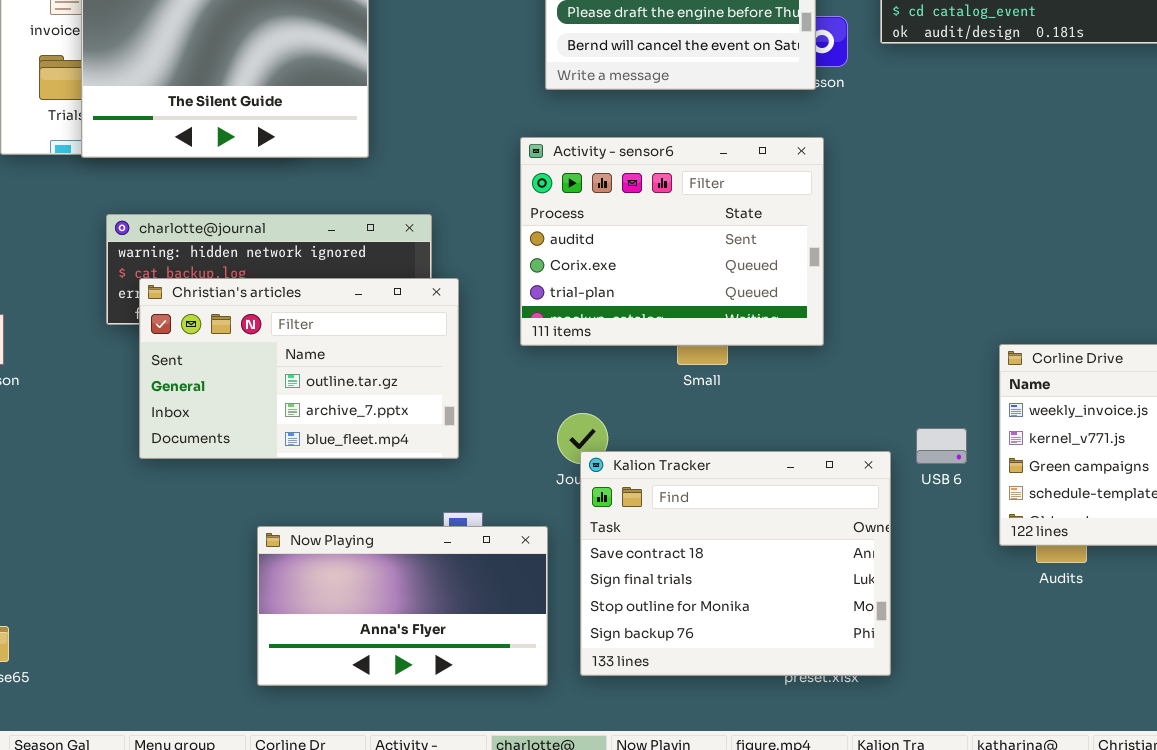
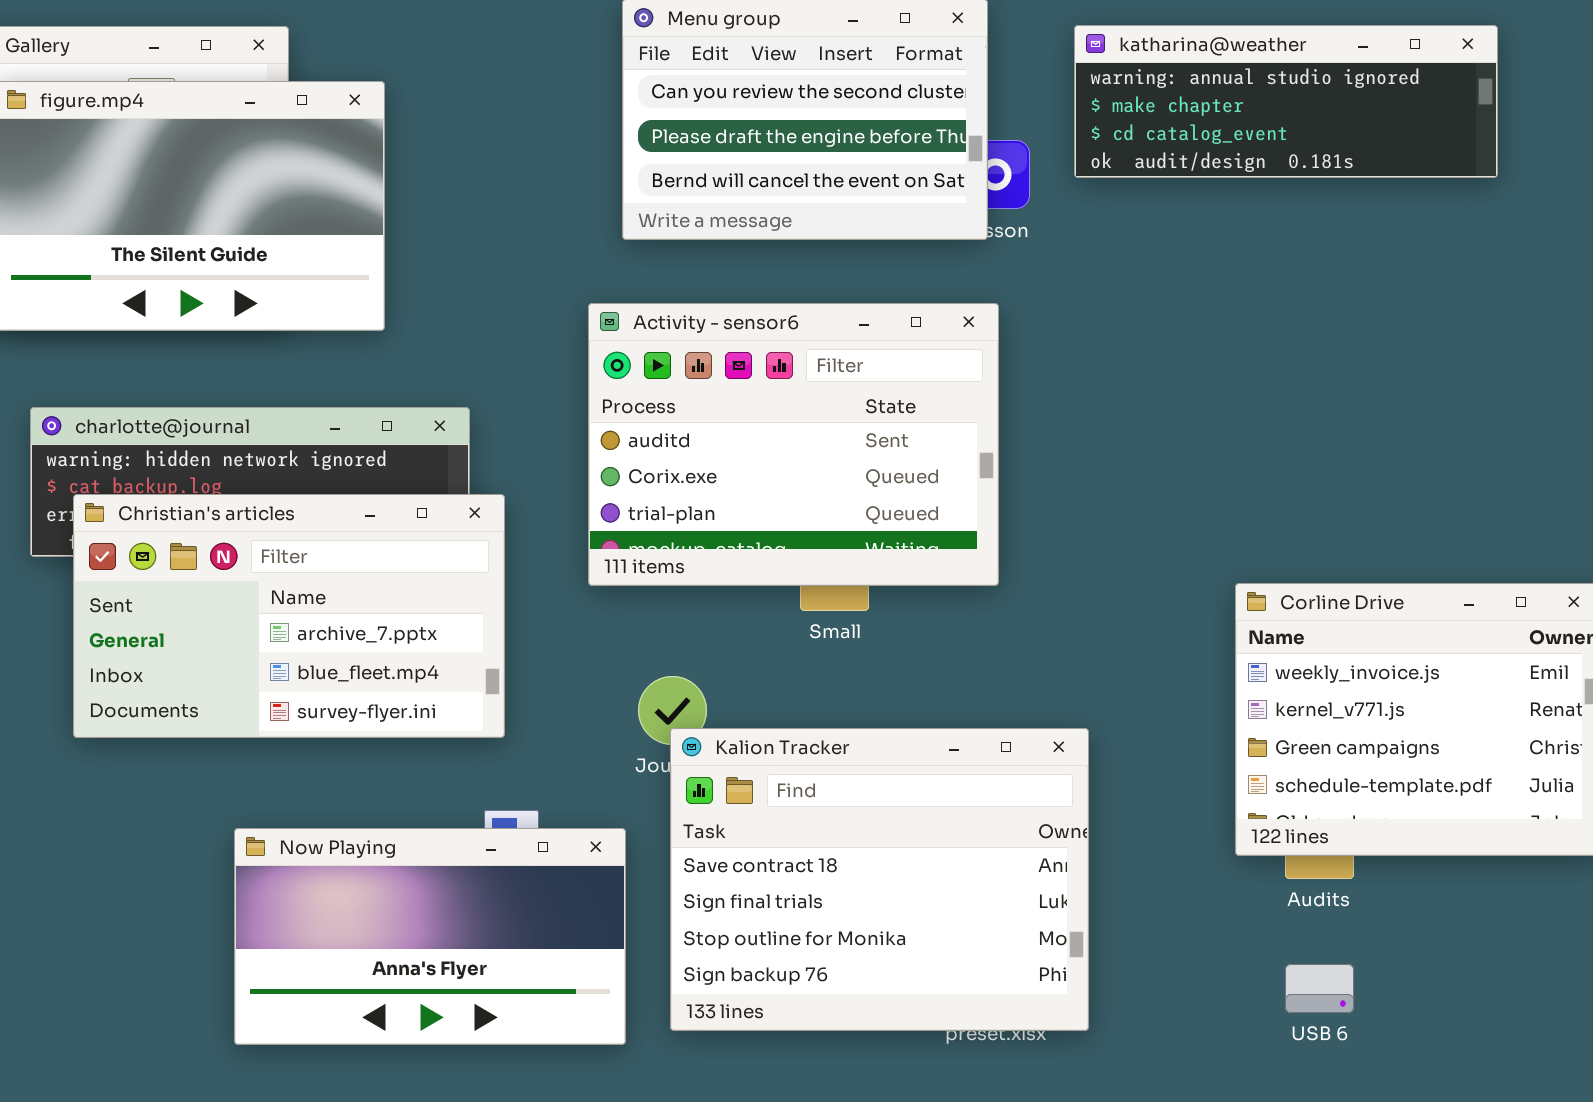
Christian's articles: [139,278,459,459] -> [73,494,505,738], scrolled down 1 row
USB 6: [916,428,967,464] -> [1285,964,1354,1013], moved

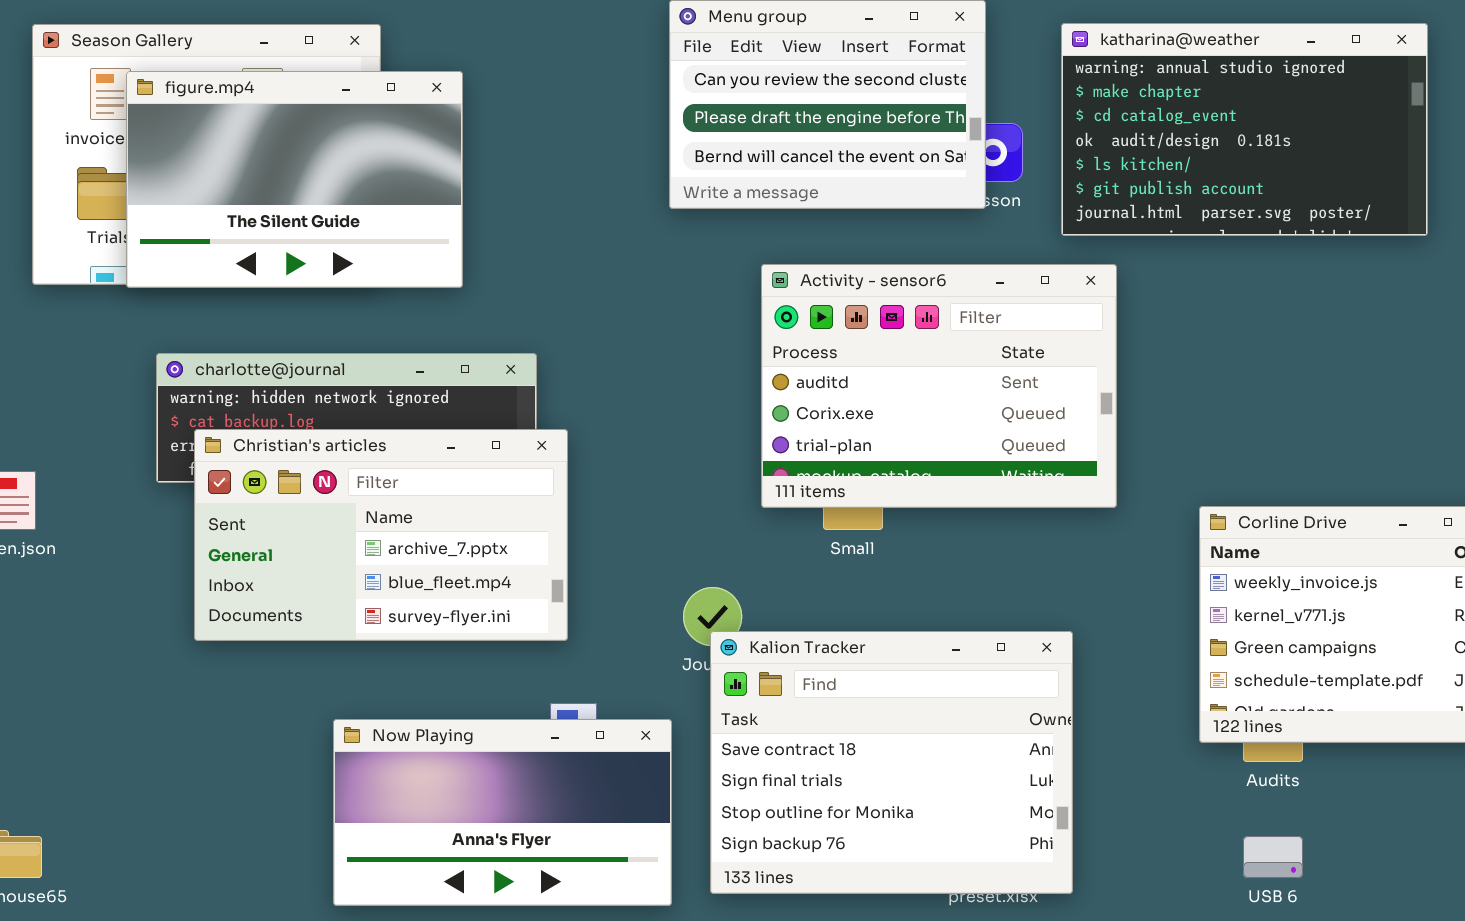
katharina@weather: [1074,25,1498,178] -> [1061,23,1428,236], resized
Activity - sensor6: [588,303,999,586] -> [761,264,1117,508], moved

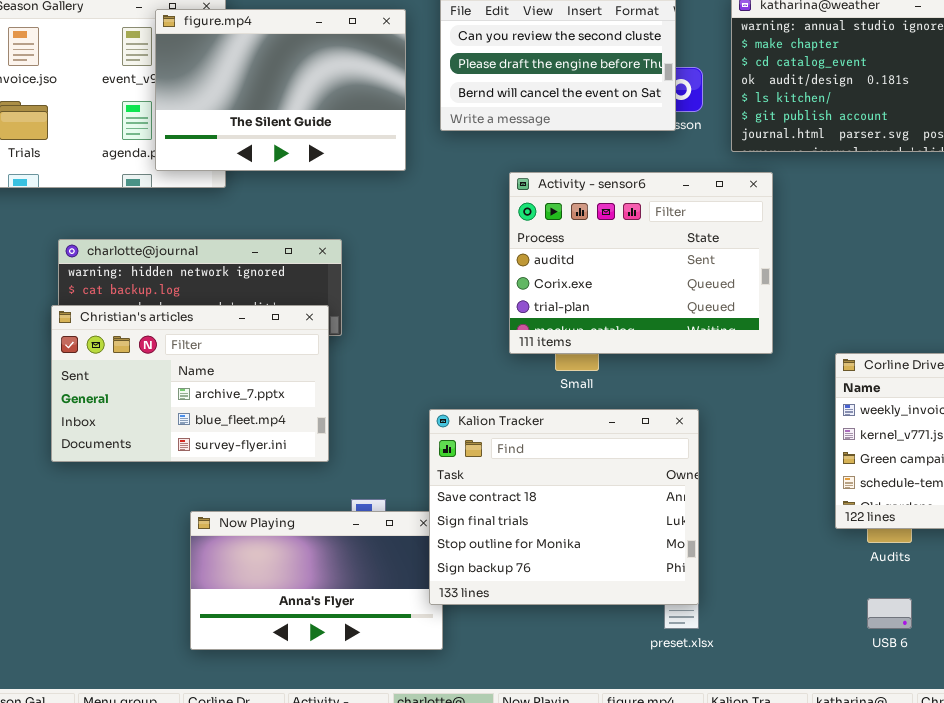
figure.mp4: [126,71,463,288] -> [155,9,406,171], moved
Christian's articles: [194,429,568,641] -> [51,305,329,462], moved
Kalion Tracker: [710,631,1073,894] -> [429,409,699,605], moved

